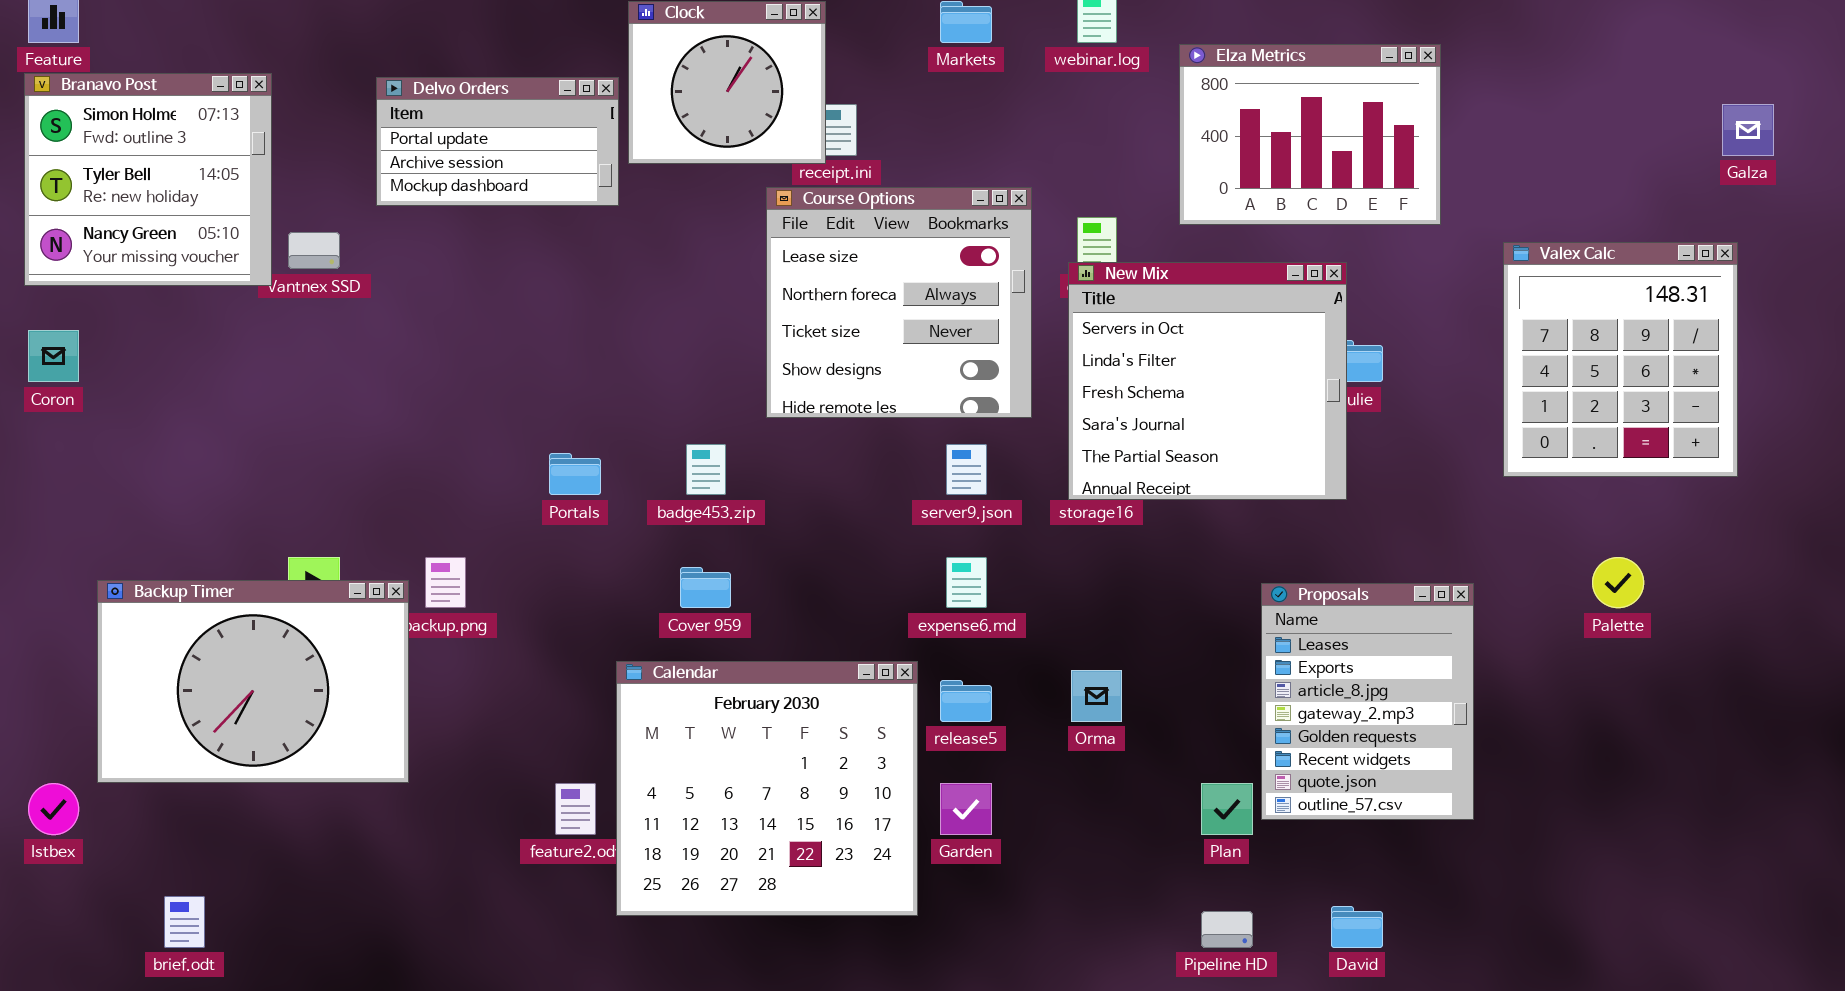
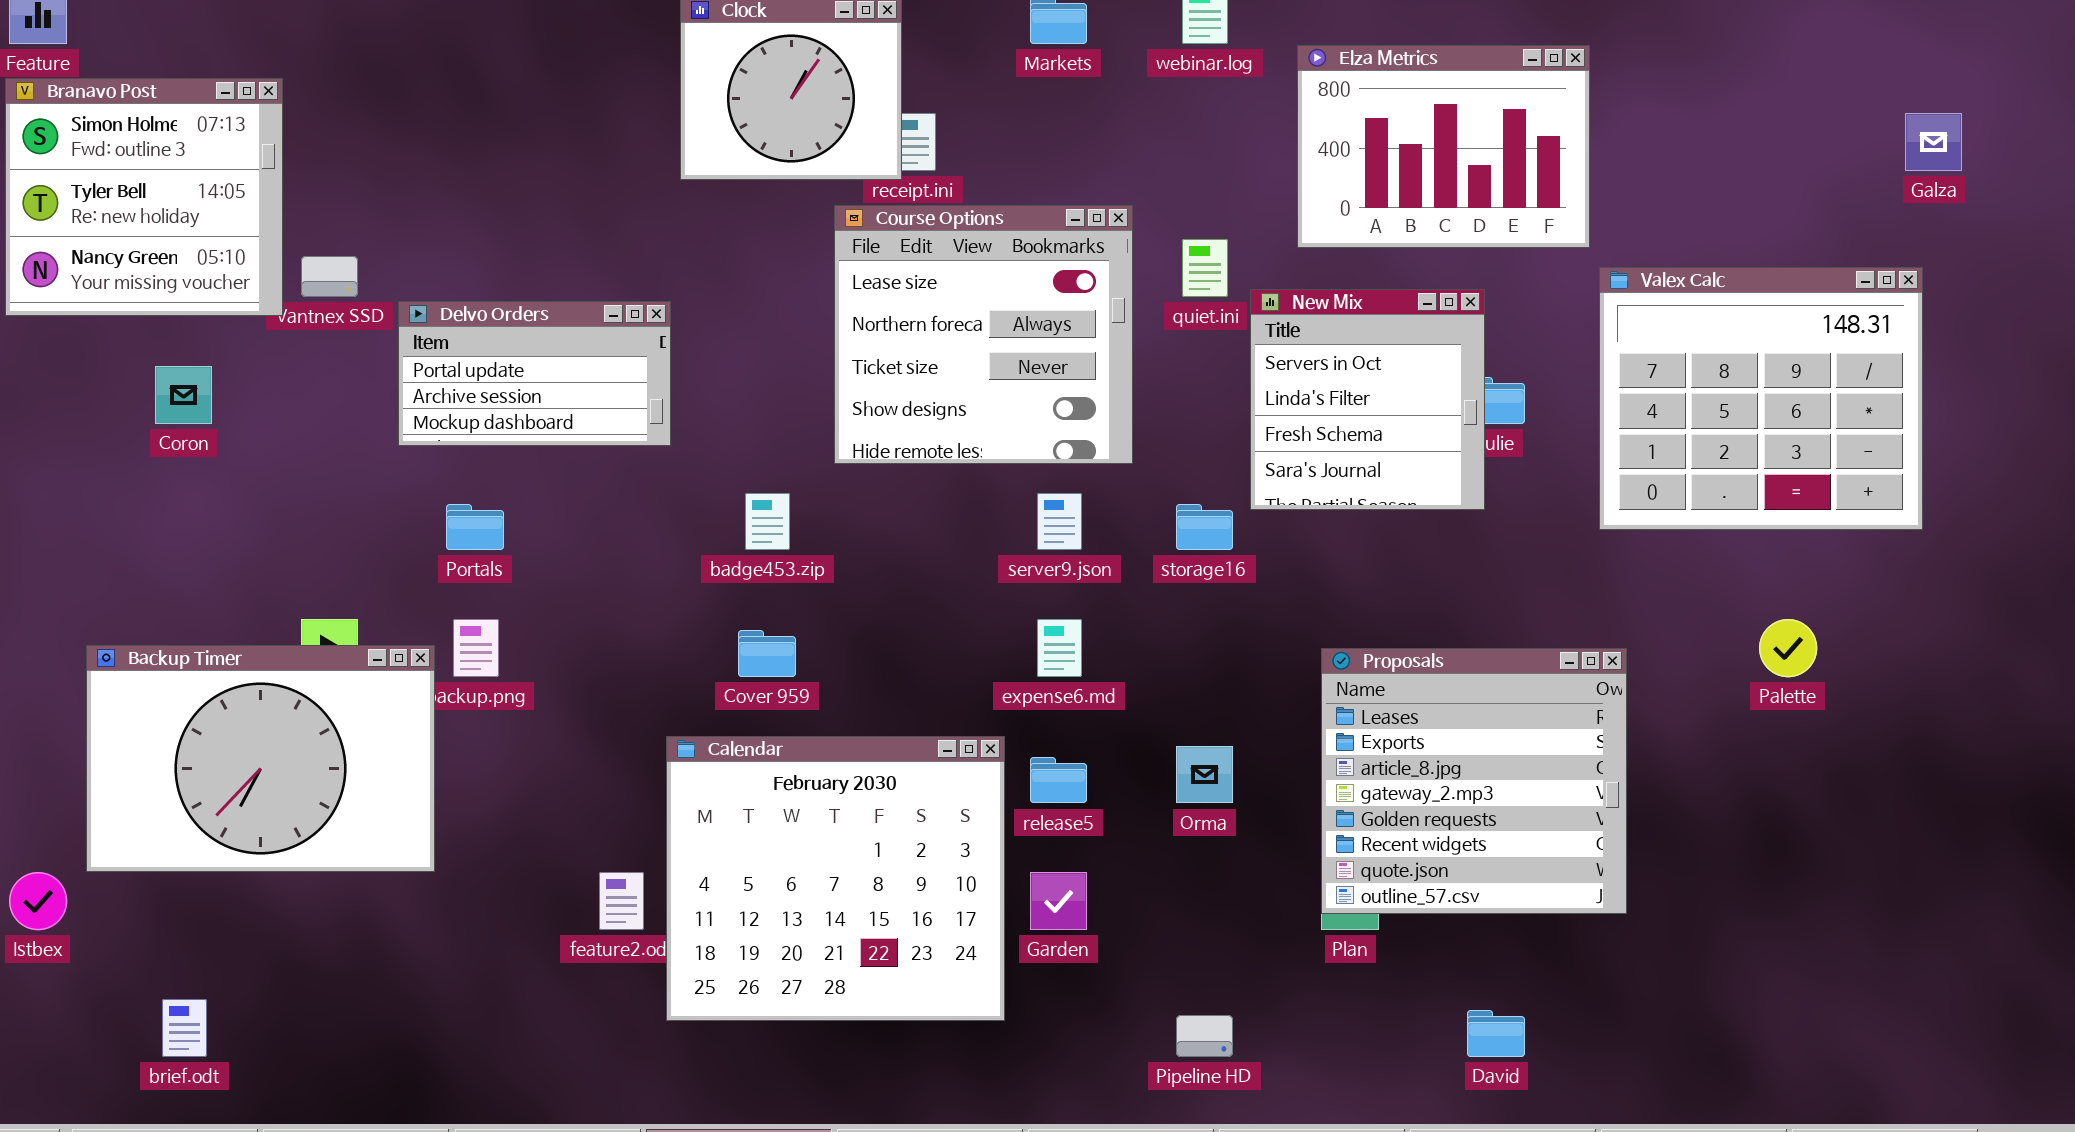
Delvo Orders: [376,77,619,206] -> [398,301,671,446], moved
Valex Calc: [1503,242,1738,477] -> [1599,267,1923,530], resized
New Mix: [1068,262,1347,500] -> [1250,289,1485,510], resized
Coron: [28,330,79,382] -> [155,366,212,424], moved
Portals: [549,453,601,495] -> [446,504,504,550], moved
Proposals: [1261,583,1474,820] -> [1321,648,1627,914], resized
Pipeline HD: [1201,911,1253,948] -> [1176,1015,1233,1057], moved

